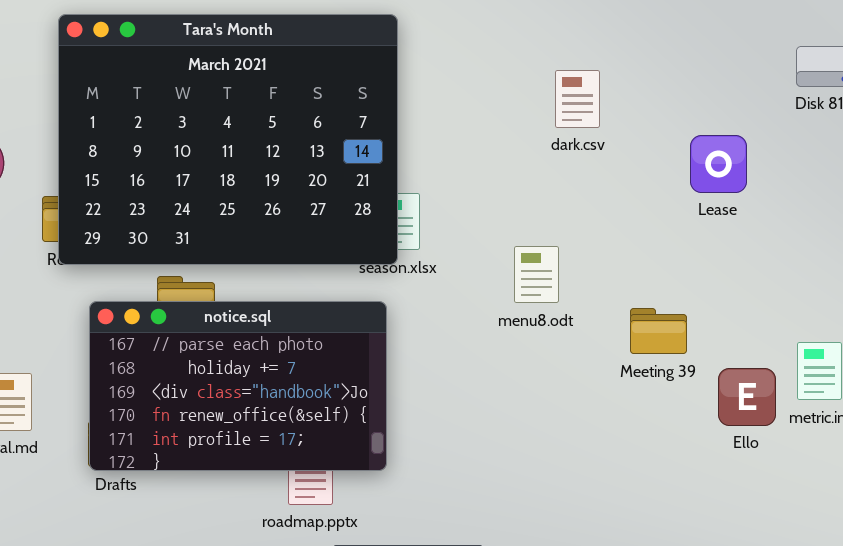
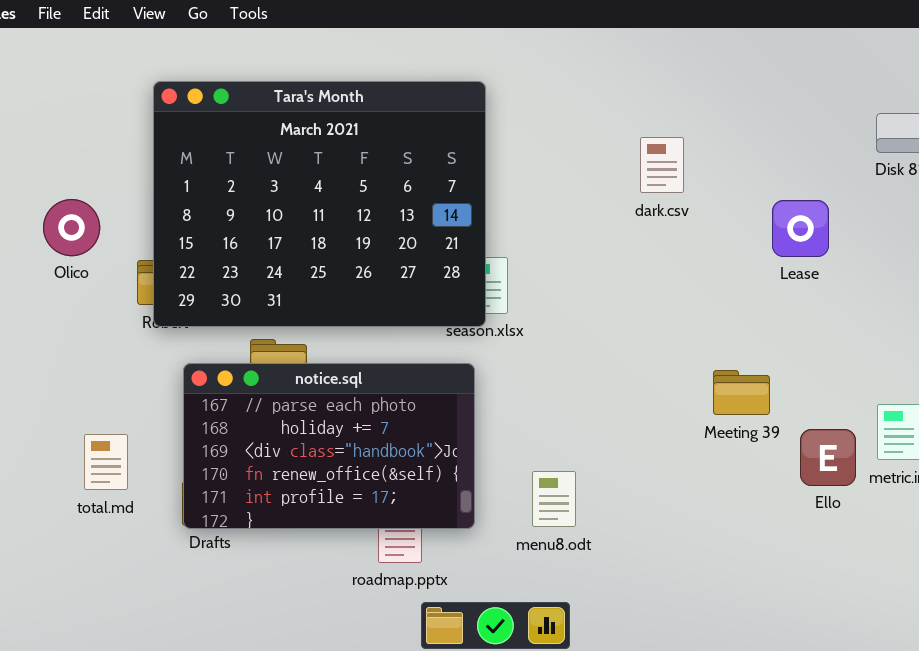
menu8.odt: [514,246,559,303] -> [532,471,576,527], moved

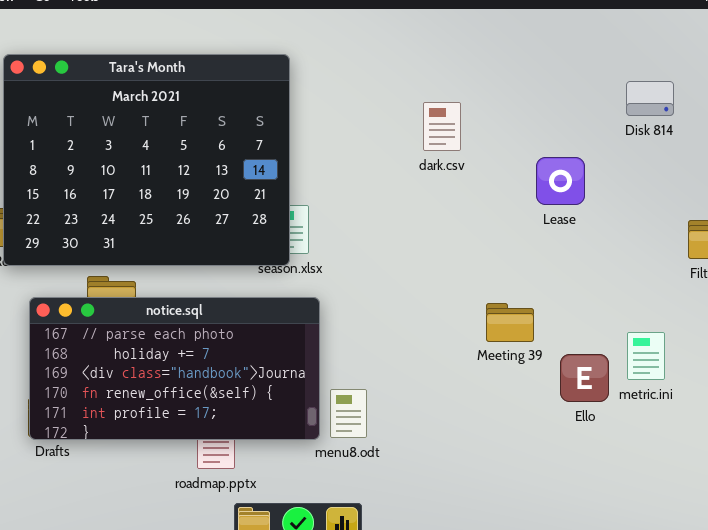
notice.sql: [183,363,475,529] -> [29,297,320,440], resized

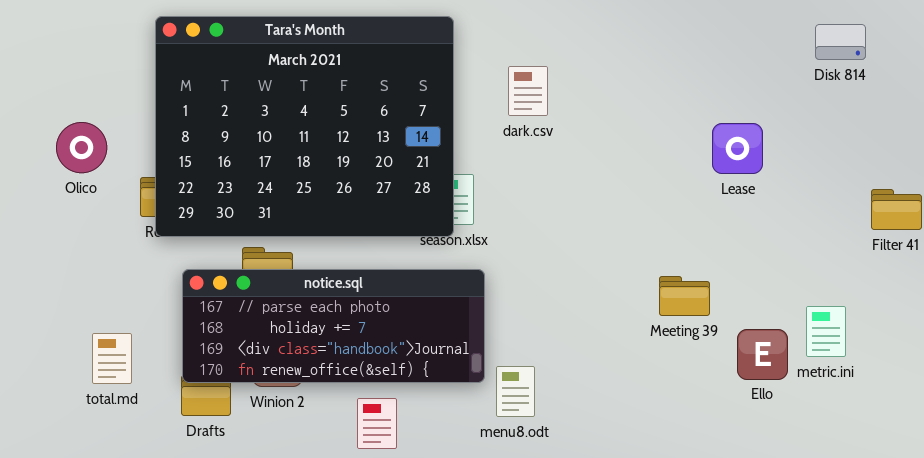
Disk 814: [626,81,674,116] -> [815,24,866,60], moved
dark.csv: [423,102,461,151] -> [508,66,548,116], moved
notice.sql: [29,297,320,440] -> [182,269,485,383], resized

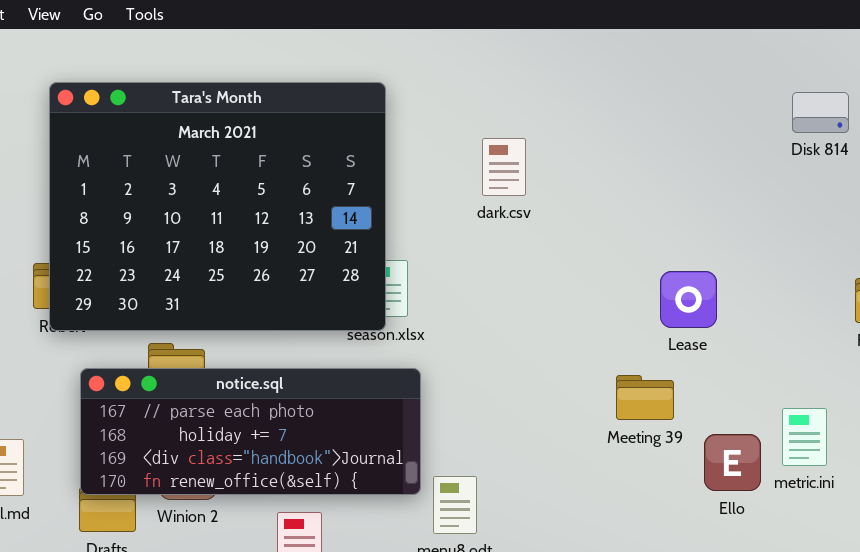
dark.csv: [508,66,548,116] -> [482,138,526,196], moved
Lease: [712,123,763,174] -> [660,271,717,328], moved

